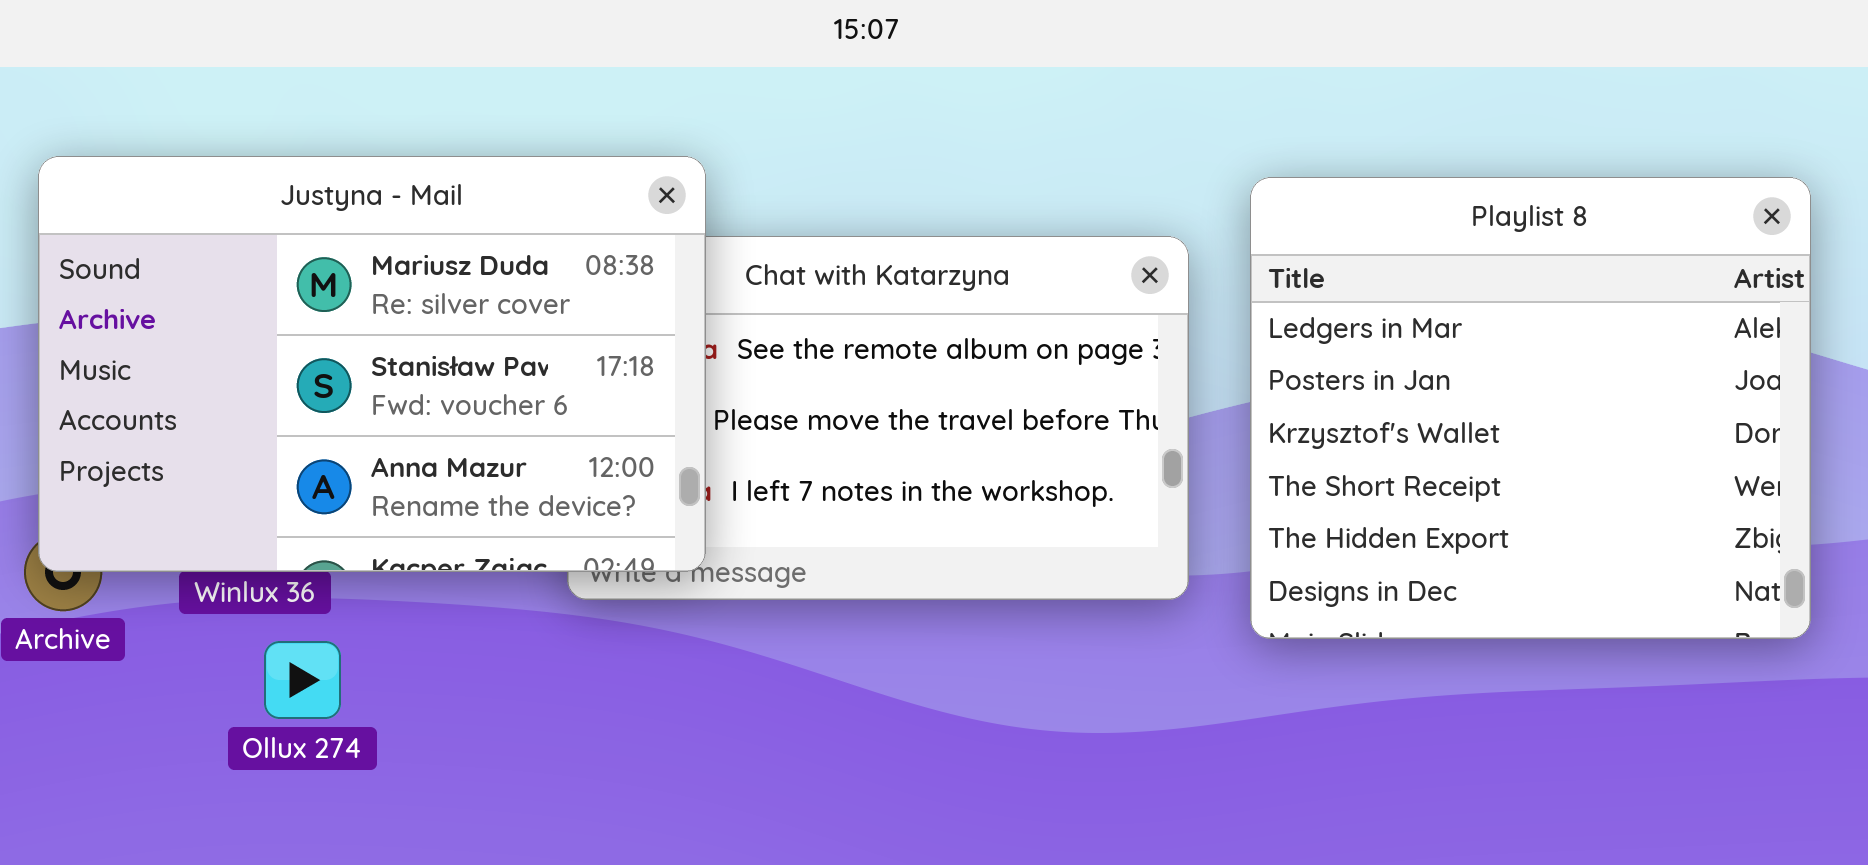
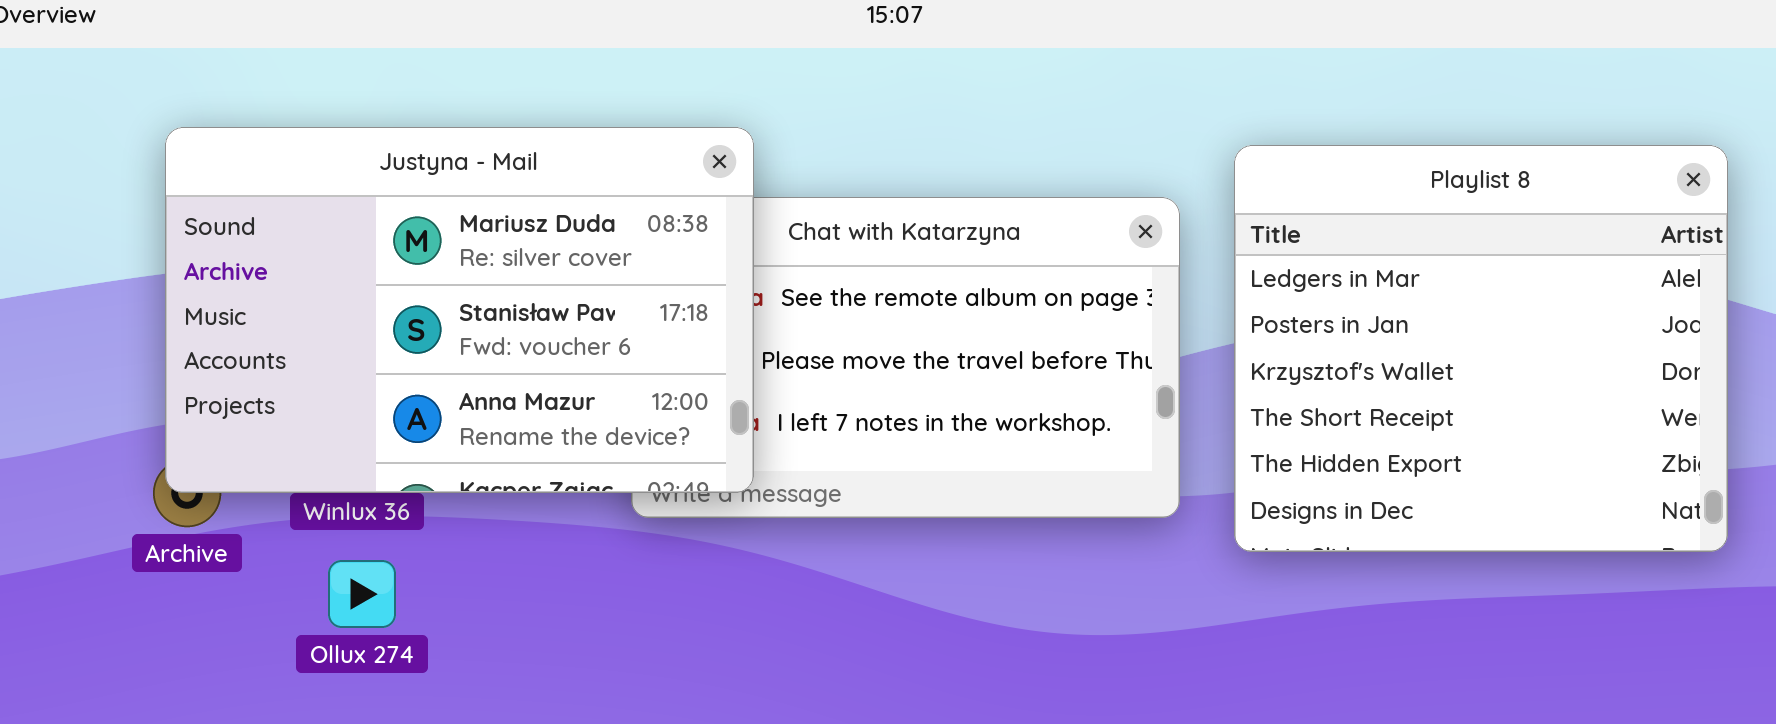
Ollux 274: [264,641,341,719] -> [328,560,396,628], moved

